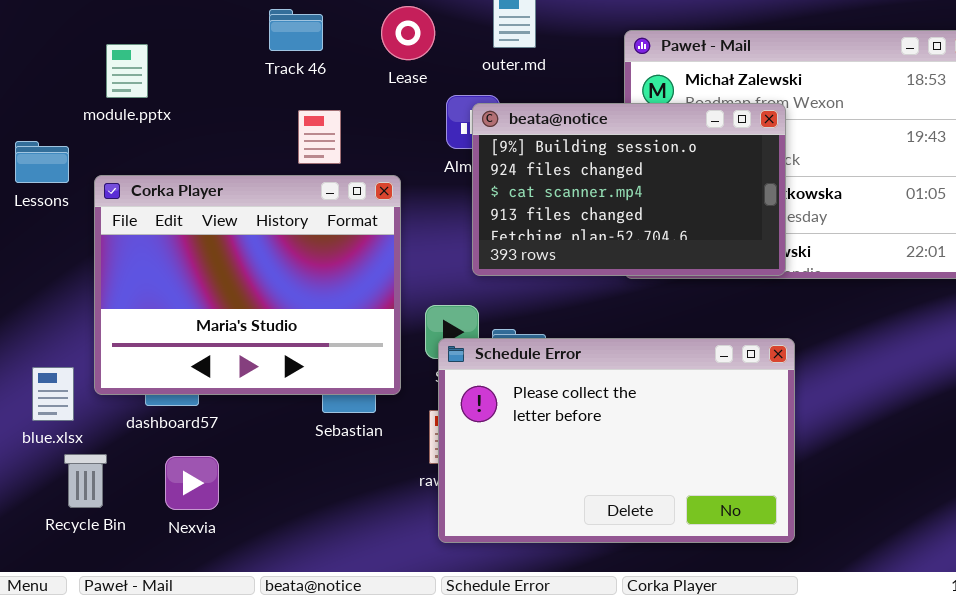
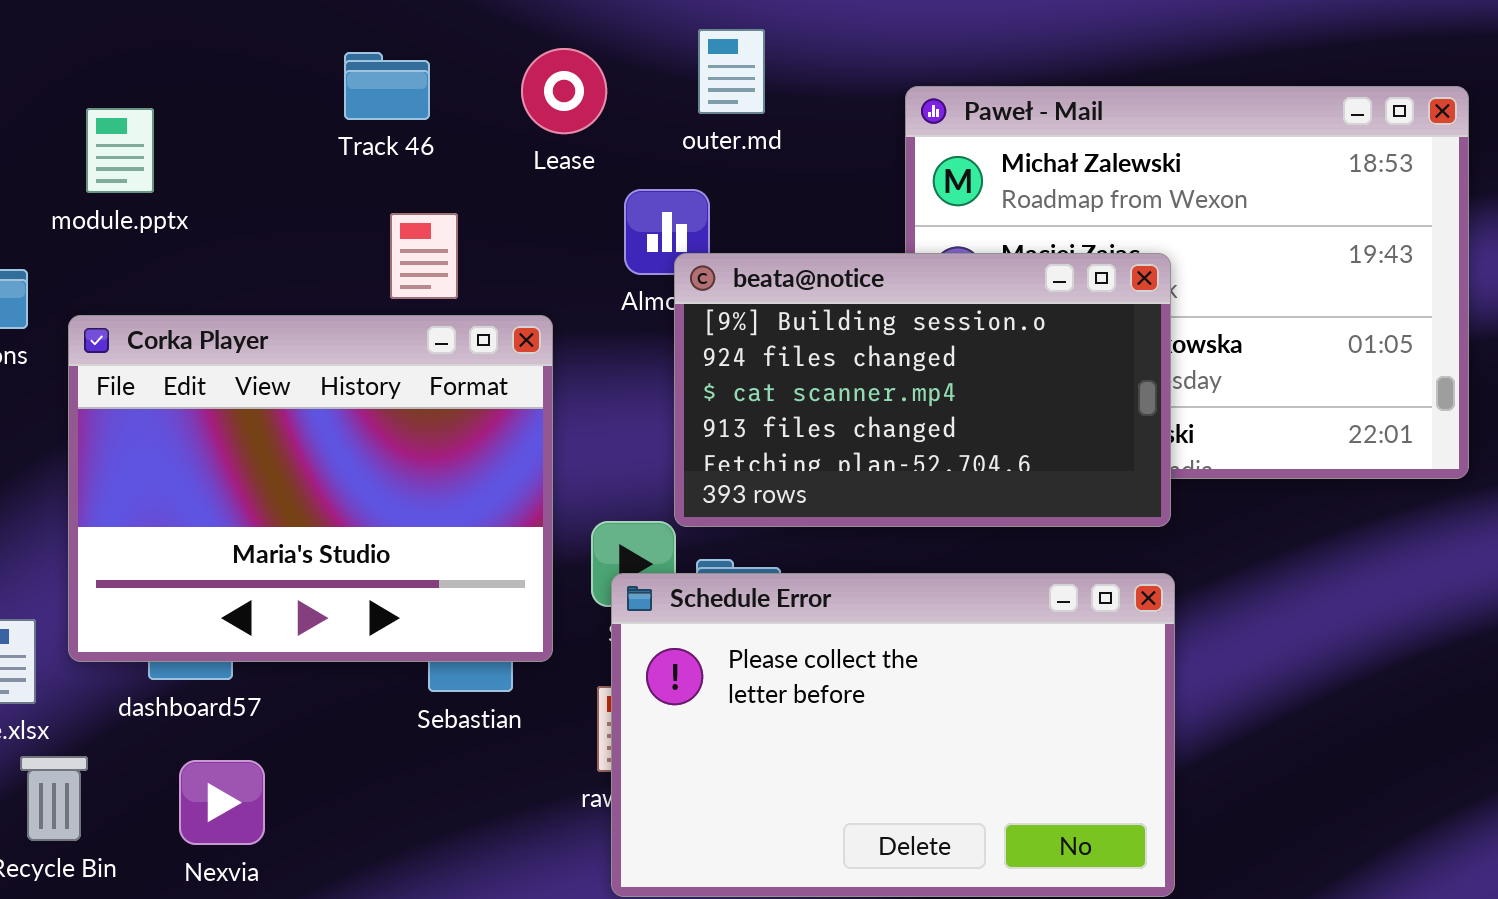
beata@notice: [472,103,786,276] -> [674,253,1171,527], moved

